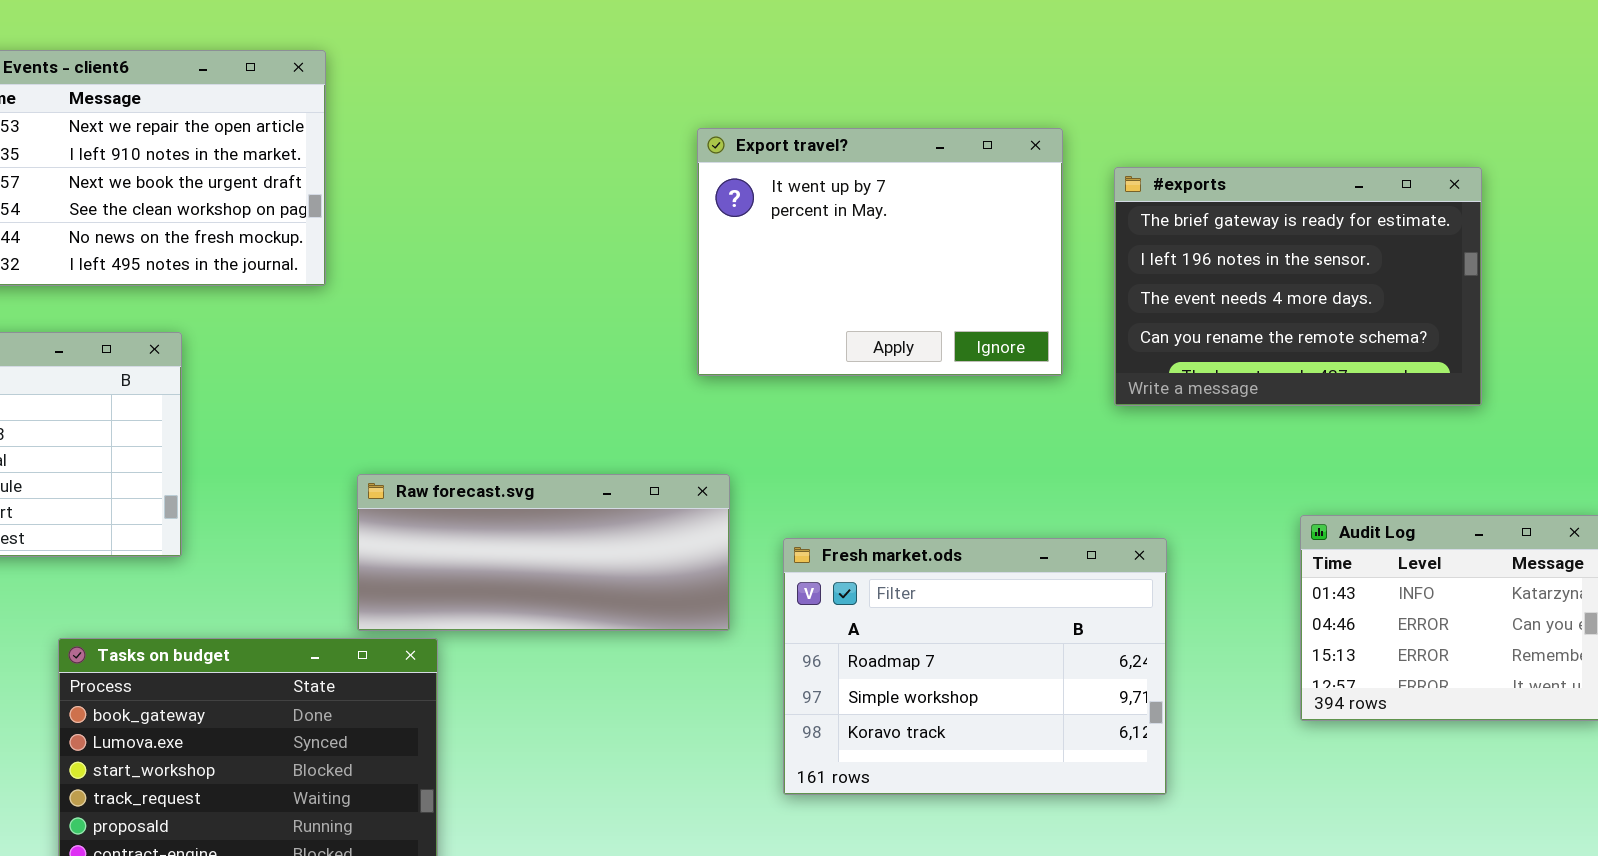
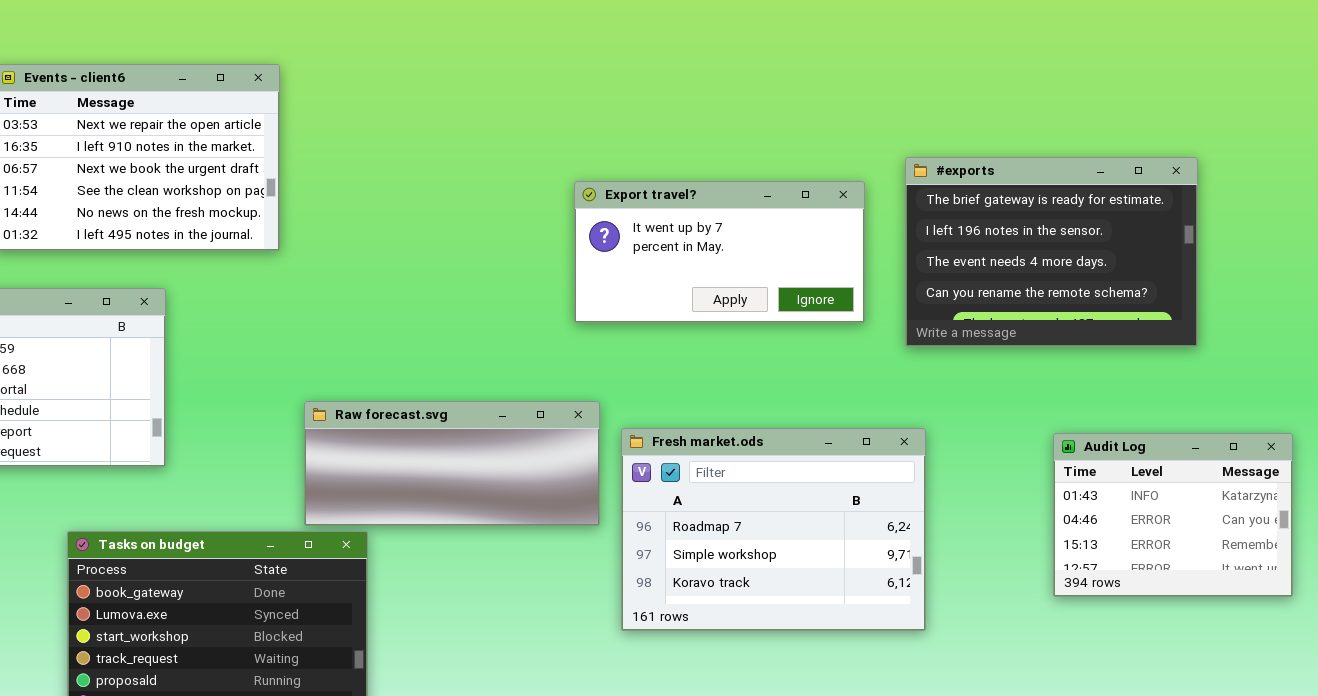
Export travel?: [697,128,1063,376] -> [574,181,865,323], resized
Fresh market.ods: [783,538,1167,795] -> [621,428,926,631], moved

